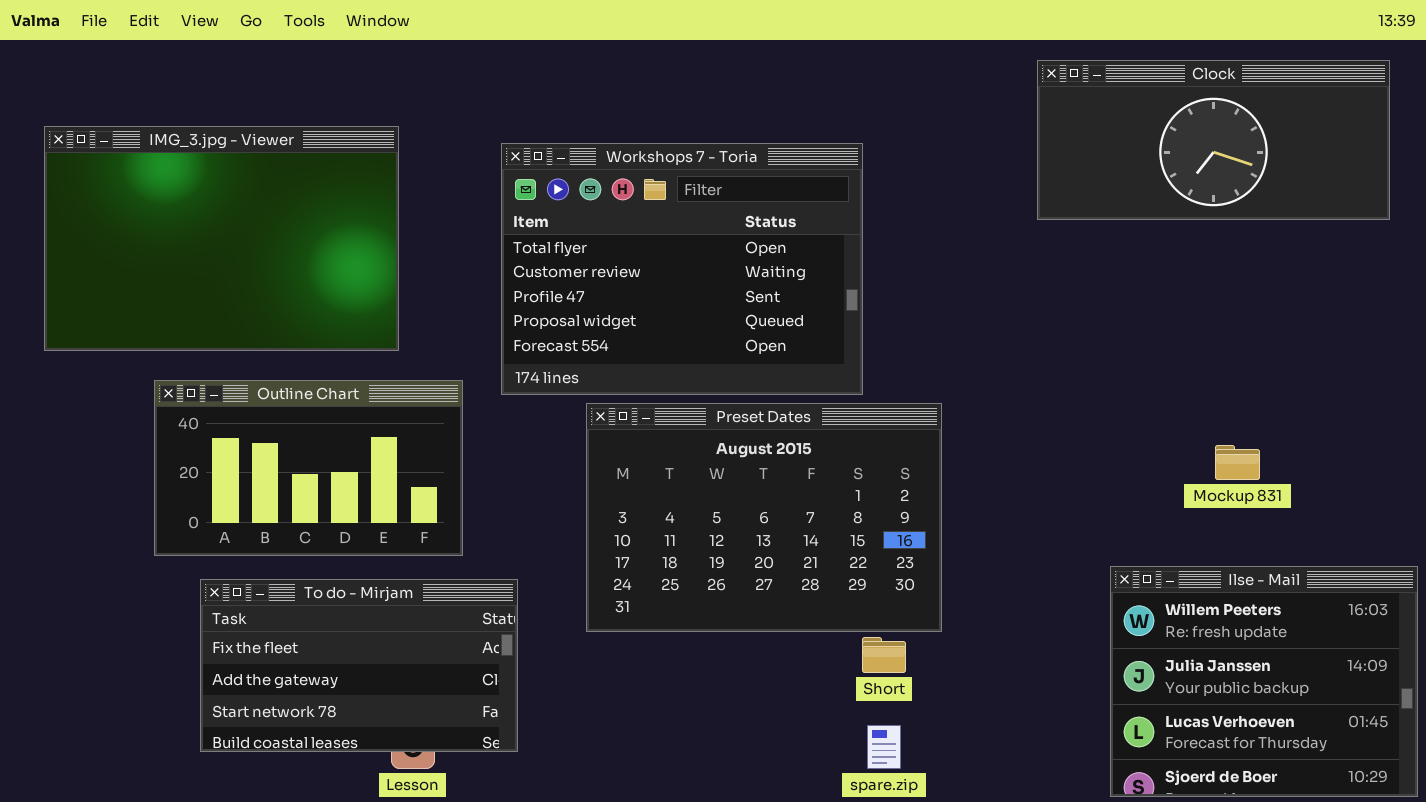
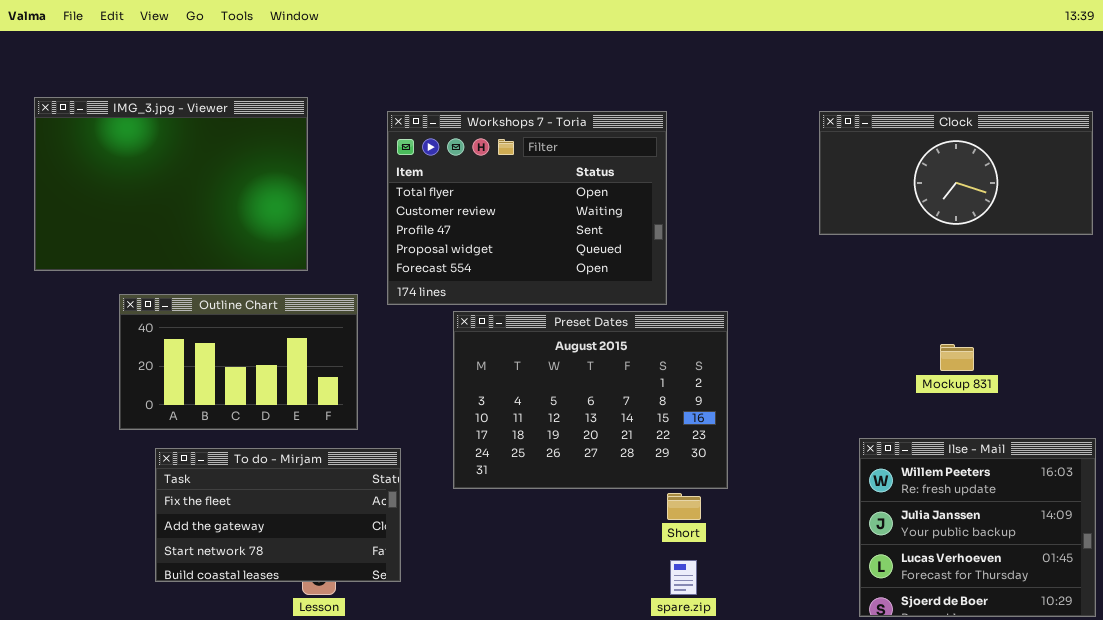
Clock: [1037,60,1390,220] -> [819,111,1093,235], moved

